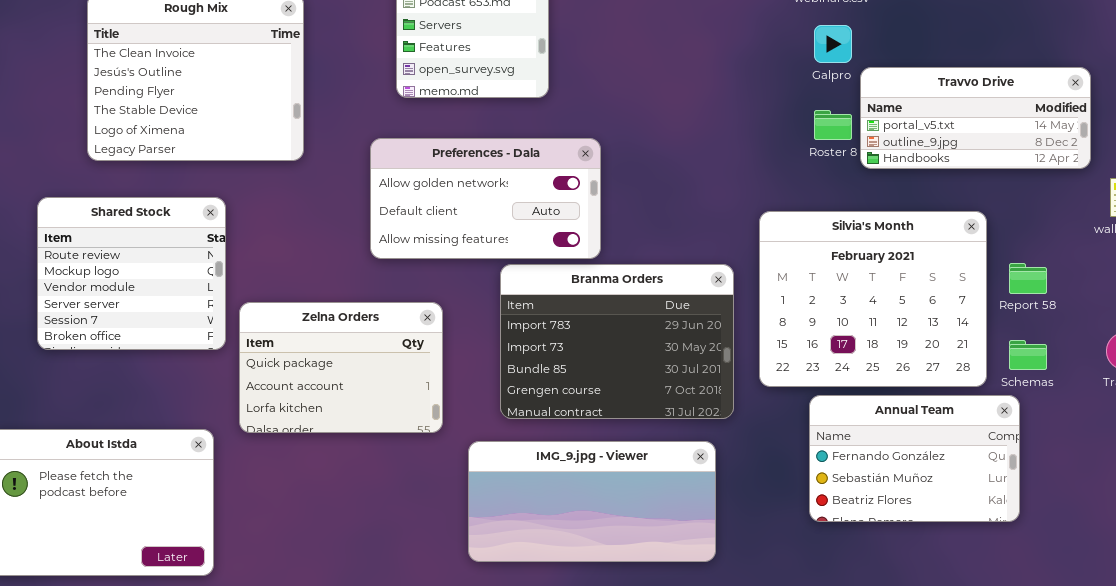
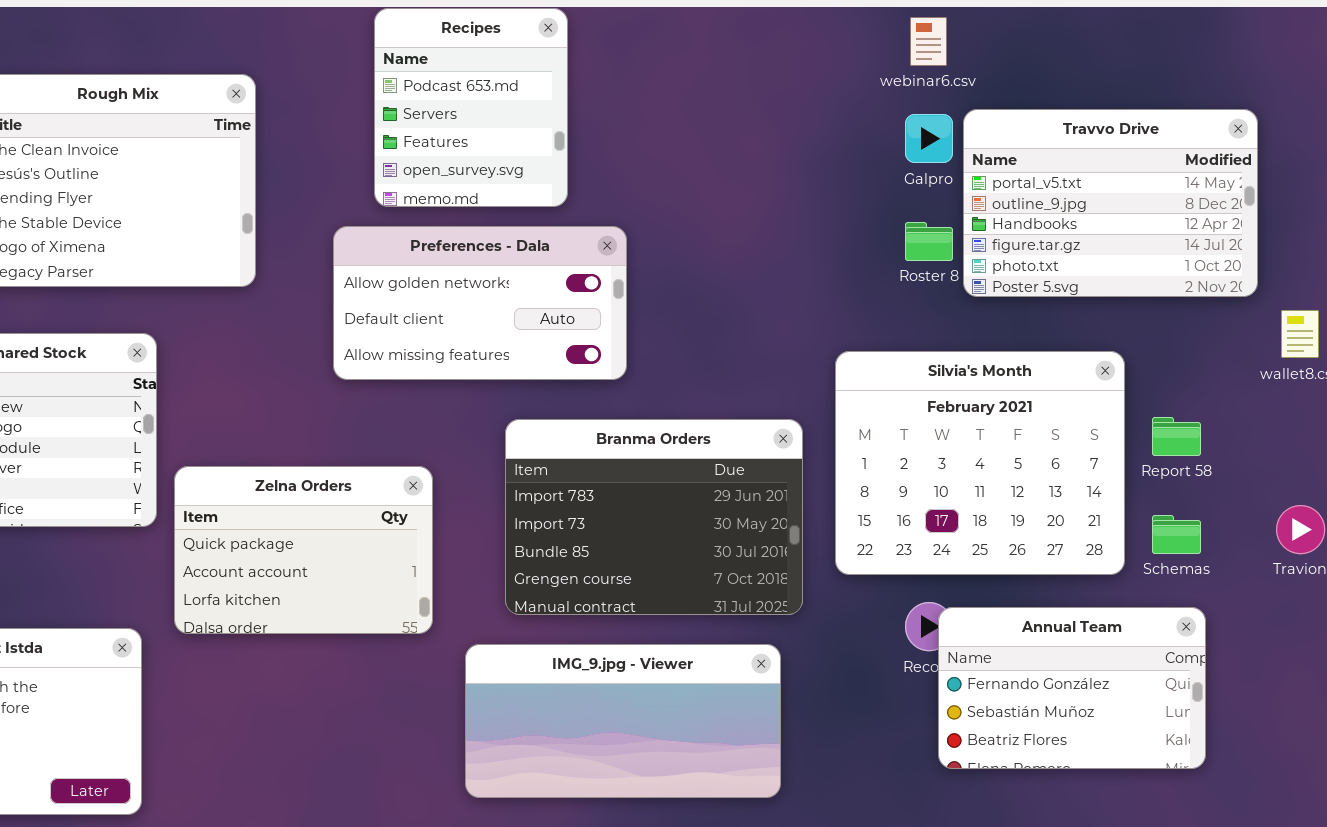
Travvo Drive: [860,67,1091,169] -> [963,109,1258,297], resized
Preferences - Dala: [370,138,601,259] -> [333,226,627,380], moved
Annual Team: [809,395,1020,522] -> [938,607,1206,769], moved

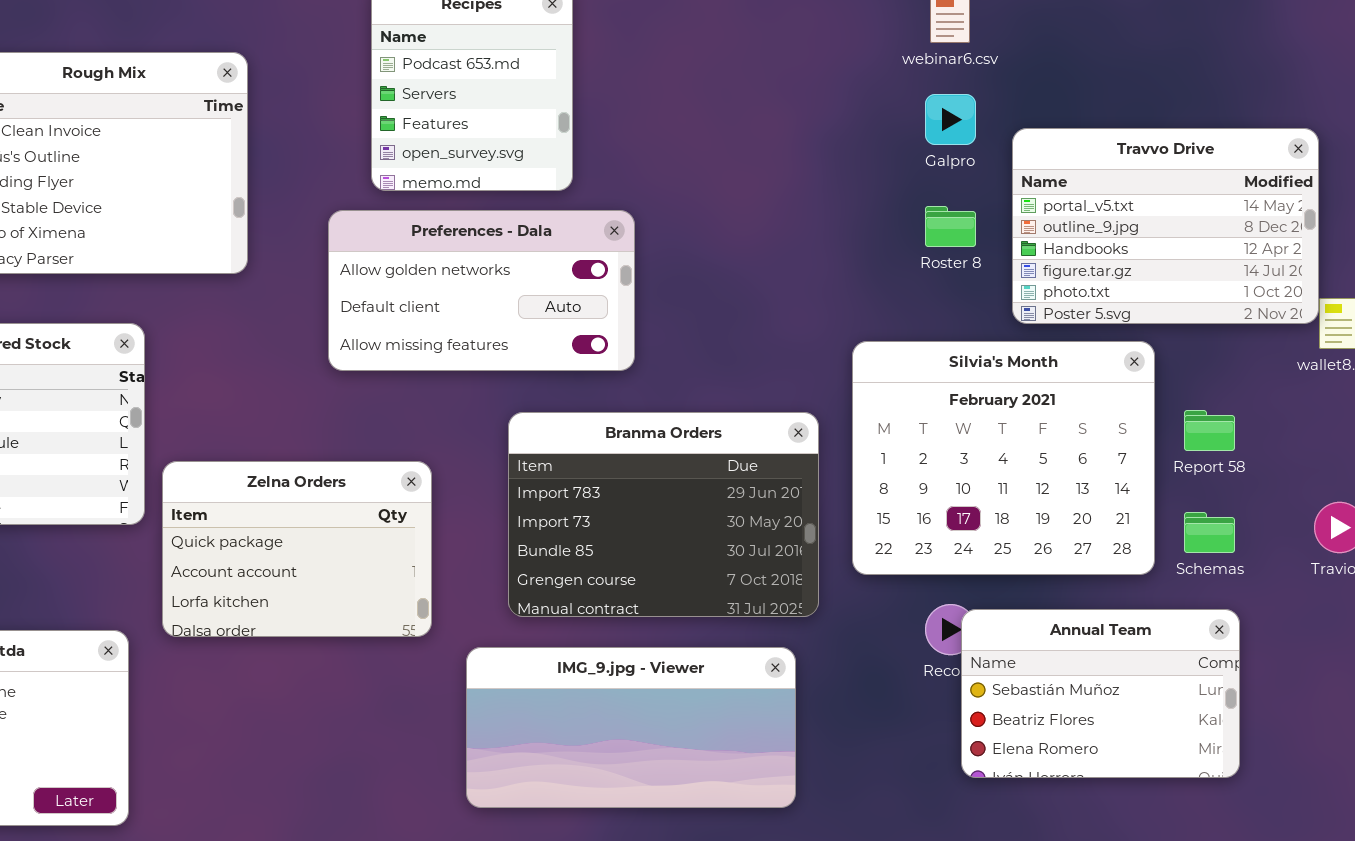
Travvo Drive: [963,109,1258,297] -> [1012,128,1319,324], moved
Annual Team: [938,607,1206,769] -> [961,609,1240,778], scrolled down 1 row

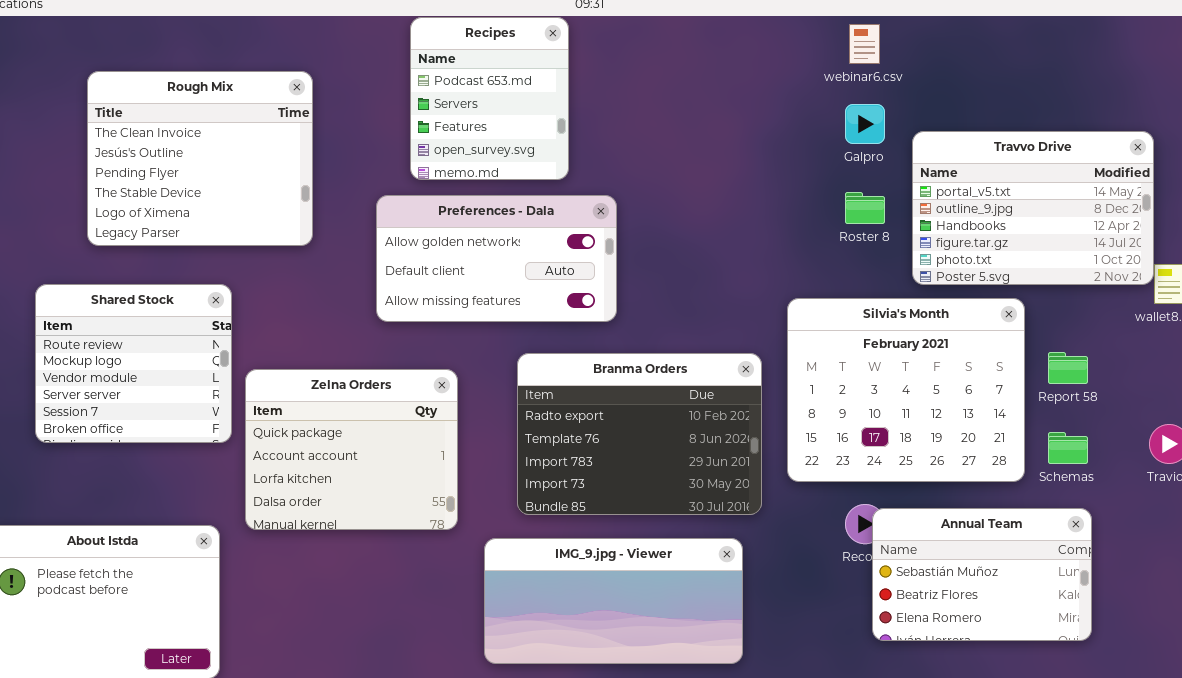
Branma Orders: [508,412,819,617] -> [517,353,762,515], scrolled up 2 rows
Zelna Orders: [162,461,432,637] -> [245,369,458,530], resized

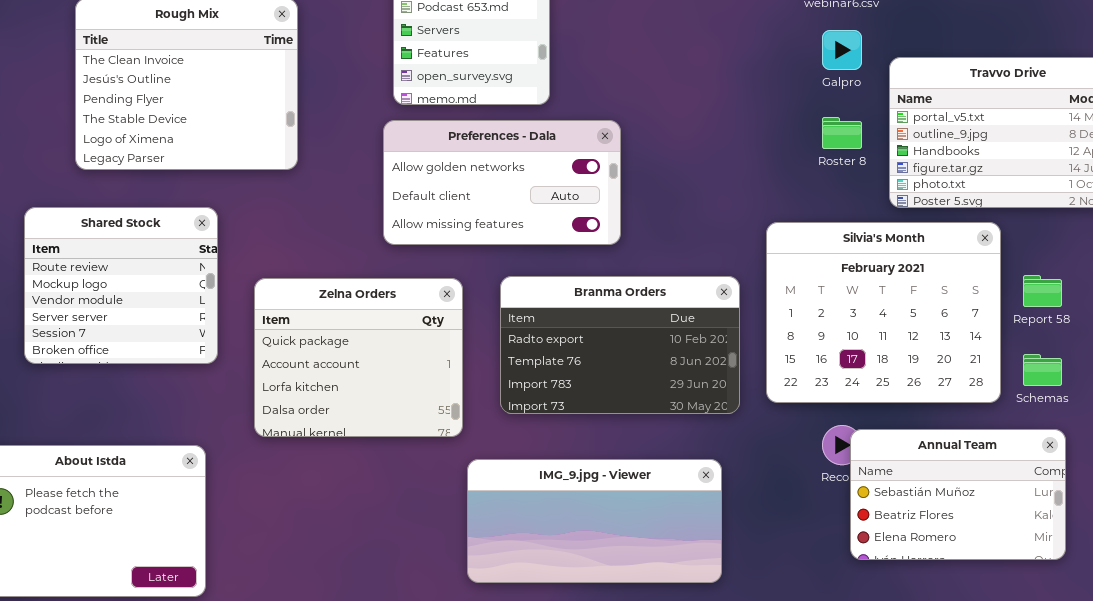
Preferences - Dala: [376,195,617,322] -> [383,120,621,245], moved
Branma Orders: [517,353,762,515] -> [500,276,740,414], resized
Zelna Orders: [245,369,458,530] -> [254,278,463,437], moved

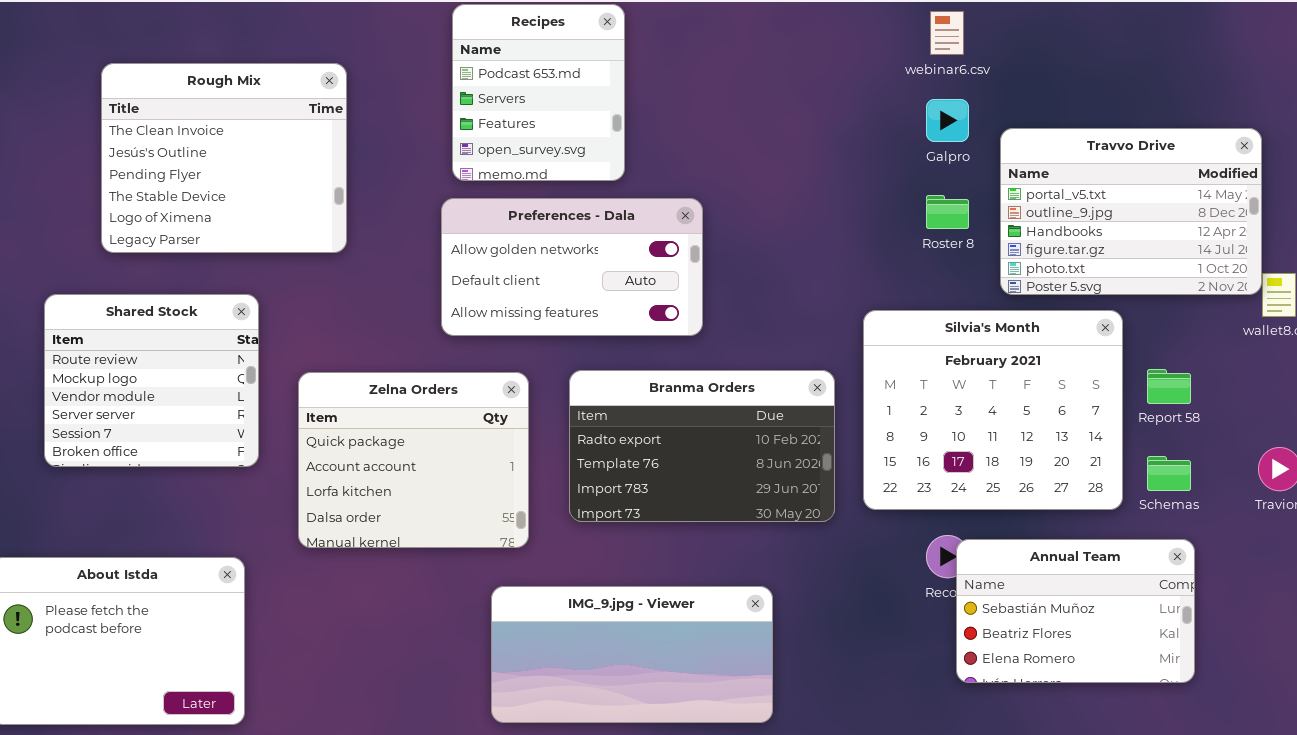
IMG_9.jpg - Viewer: [467,459,722,583] -> [491,586,773,723], moved

